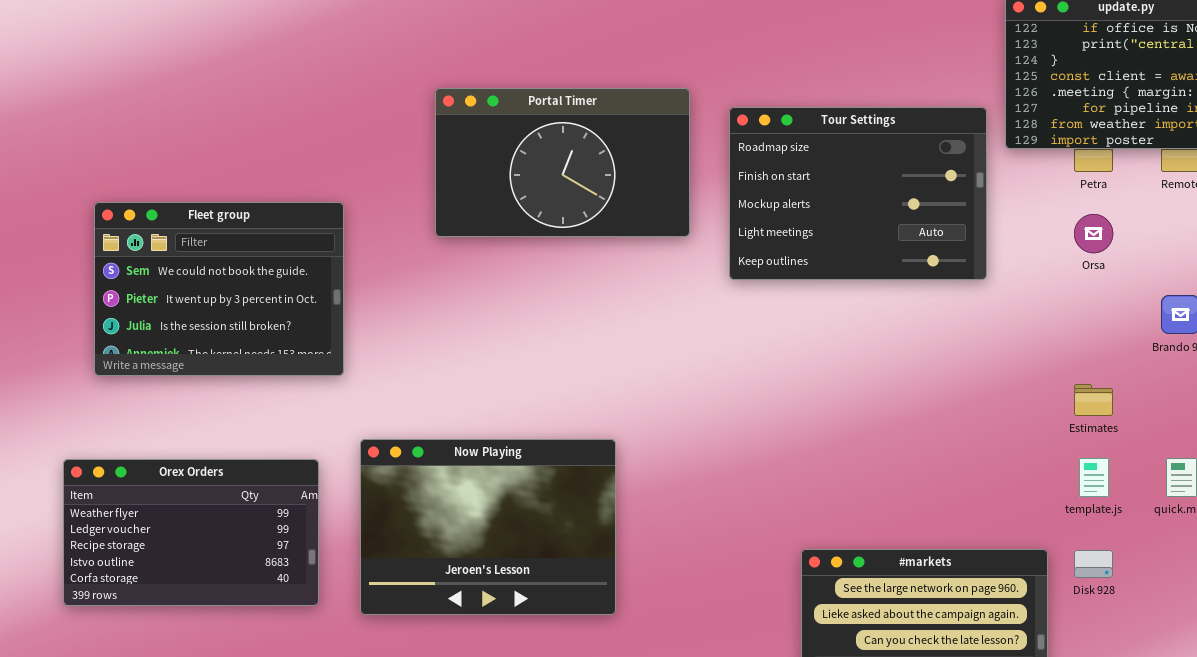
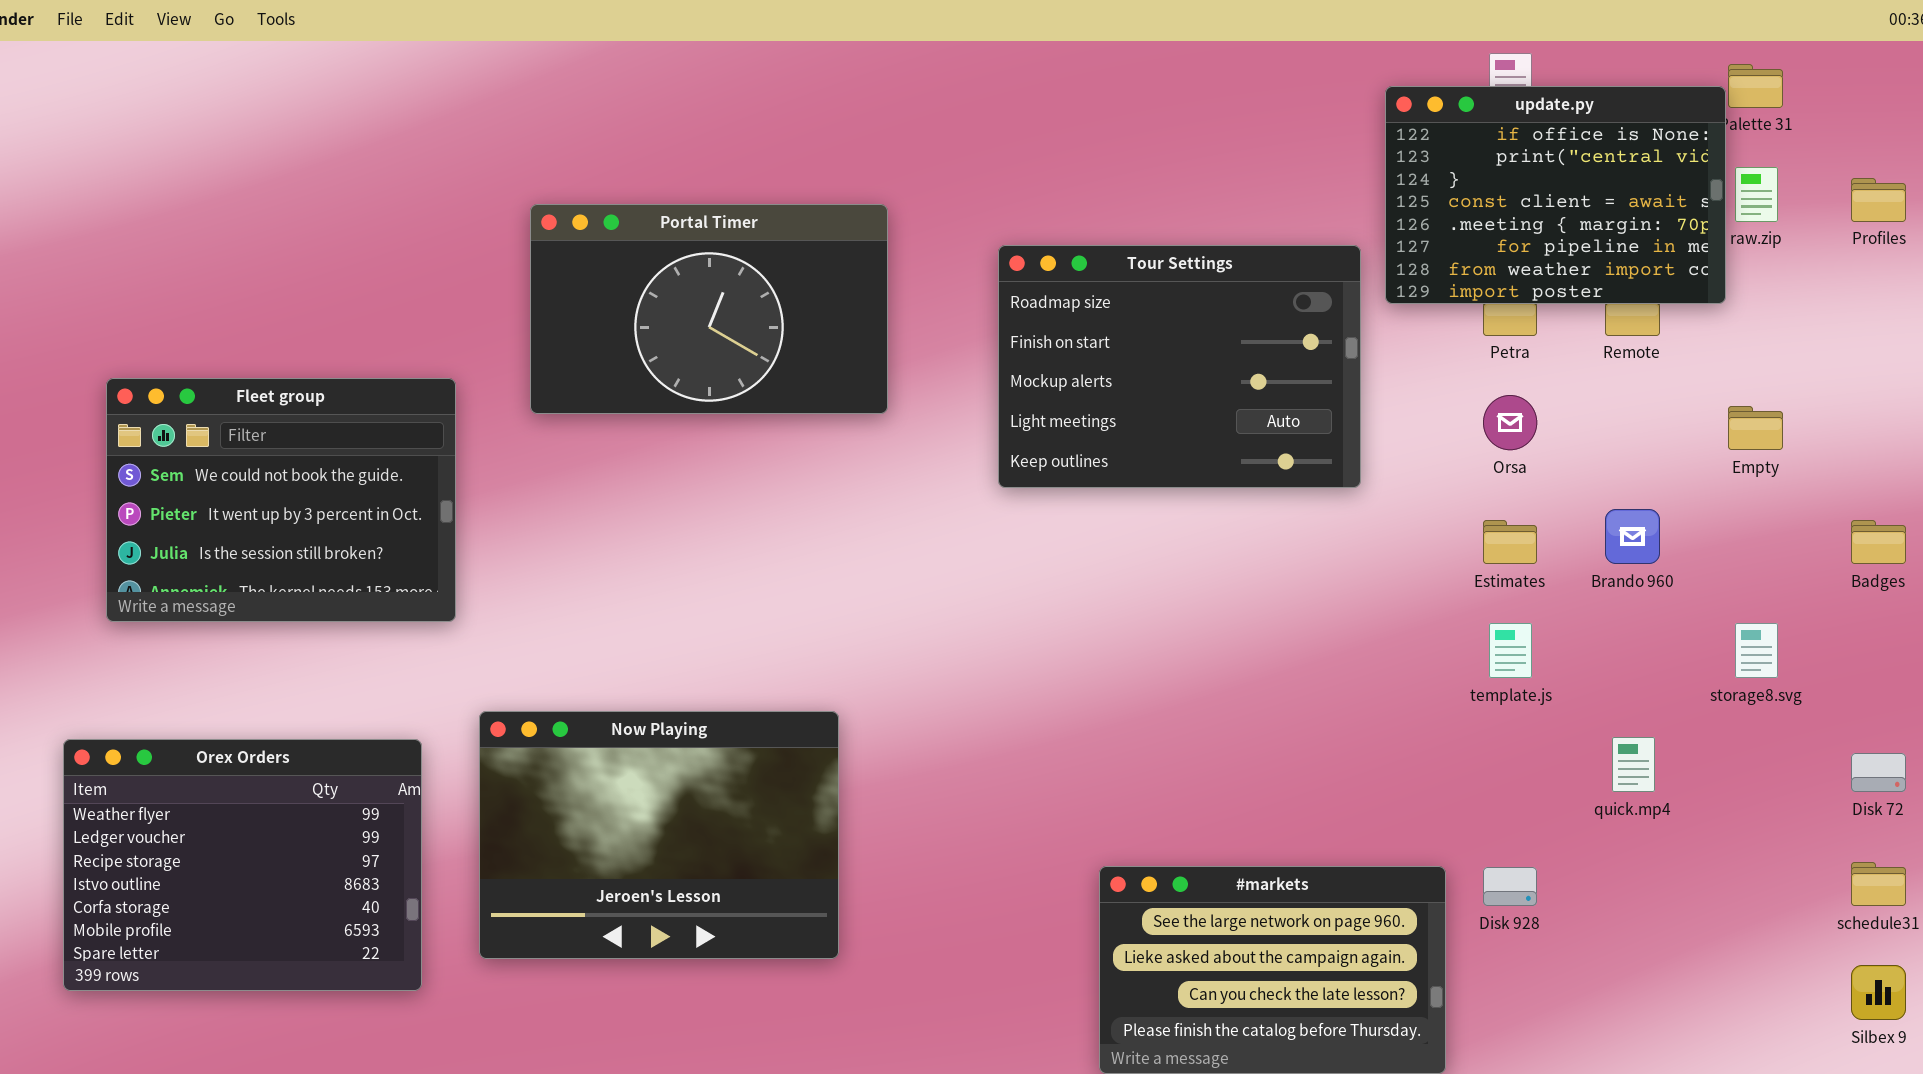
Portal Timer: [435,88,690,237] -> [530,204,888,414], moved
Estimates: [1074,384,1113,416] -> [1483,520,1537,564], moved
template.js: [1079,458,1109,497] -> [1489,623,1532,678], moved
Orex Orders: [63,459,319,606] -> [63,739,422,991], resized

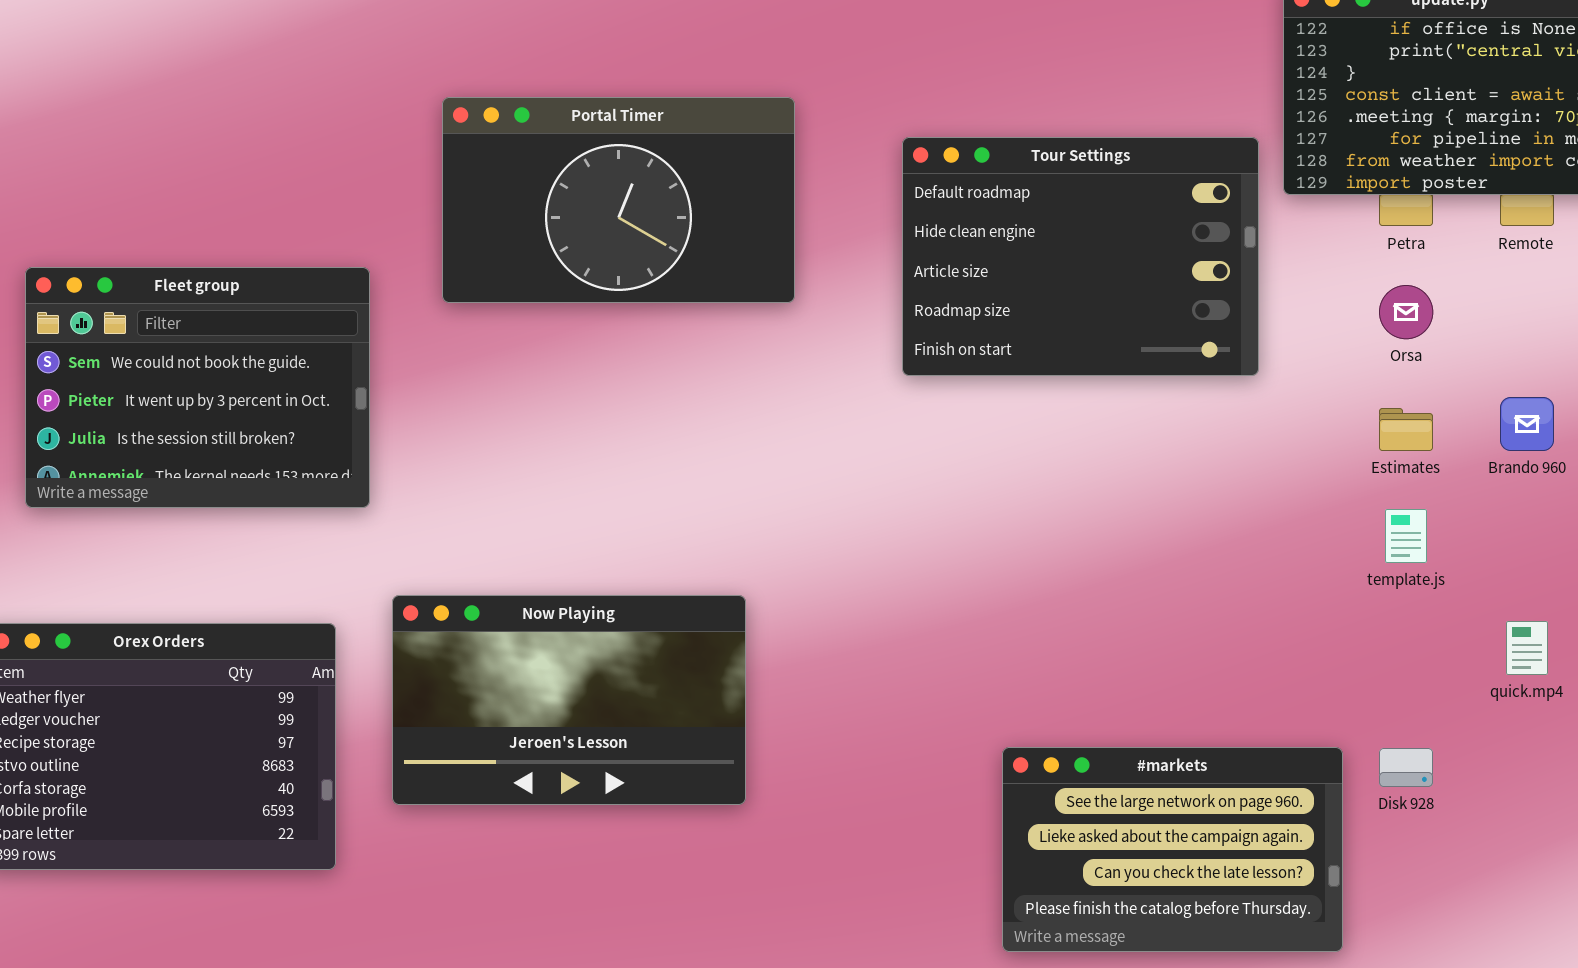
Tour Settings: [998,245,1361,488] -> [902,137,1259,376], scrolled up 3 rows
Now Playing: [479,711,839,959] -> [392,595,746,805], resized

